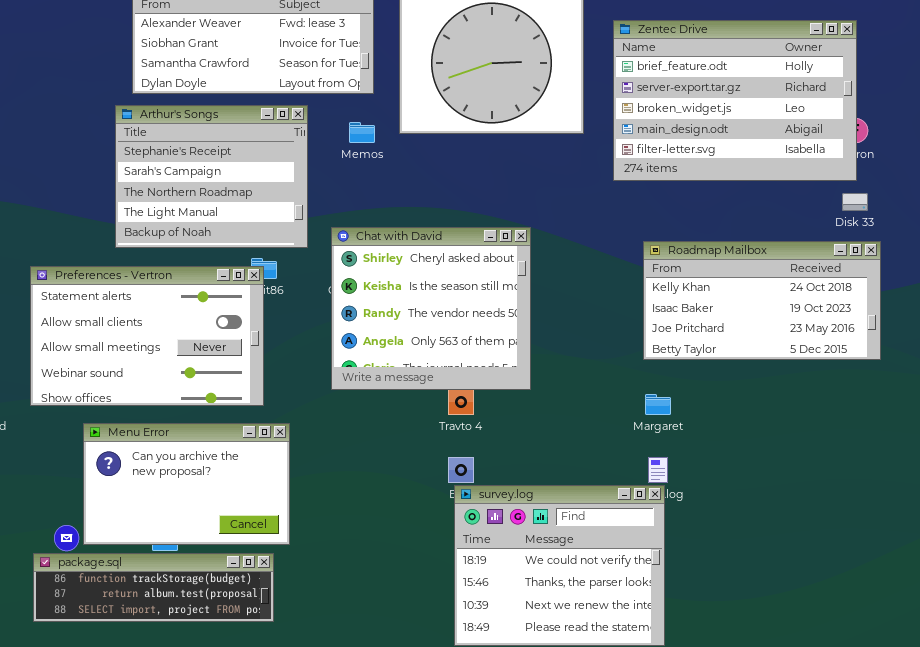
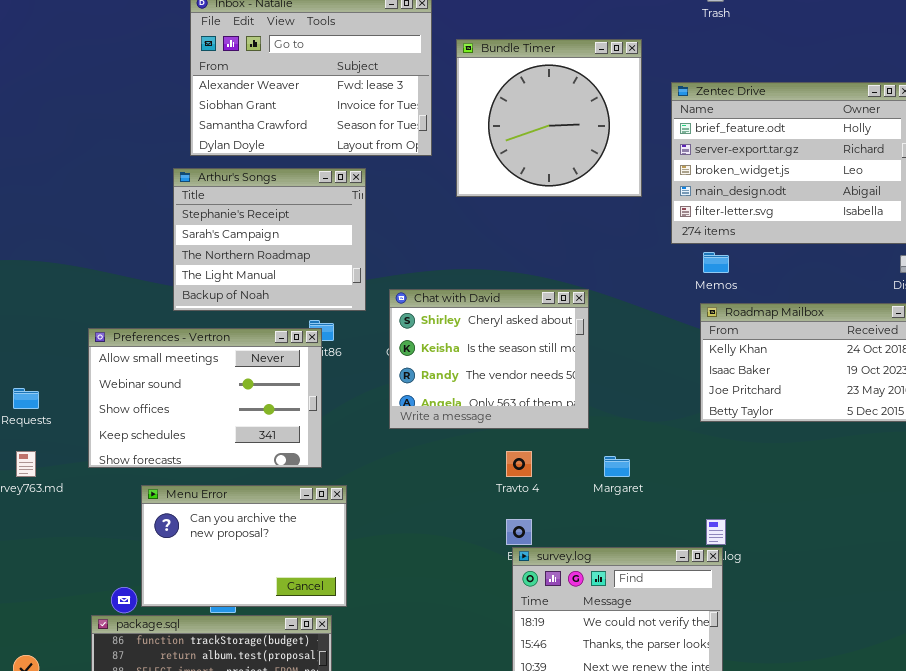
Memos: [349,122,375,143] -> [703,252,729,273], moved
Chat with David: [331,227,531,390] -> [389,289,589,429], resized
Preferences - Vertron: [30,266,264,406] -> [88,328,322,468], scrolled down 2 rows
Margaret: [645,394,671,415] -> [604,456,630,477], moved

